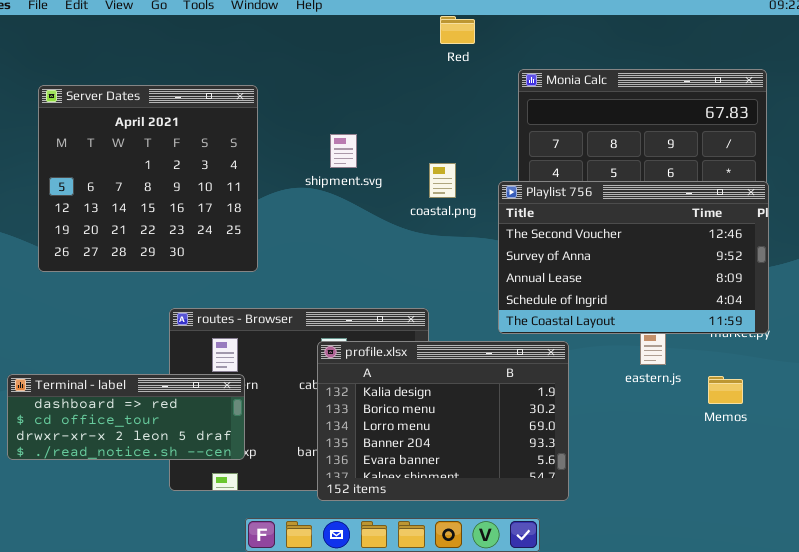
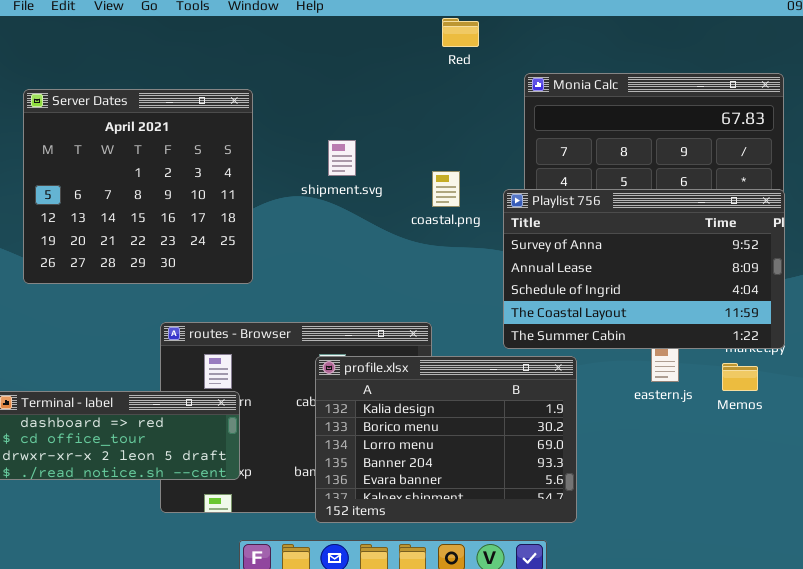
Playlist 756: [498,181,769,334] -> [503,189,785,349], scrolled down 1 row
Memos: [708,376,743,404] -> [722,363,758,391], moved

